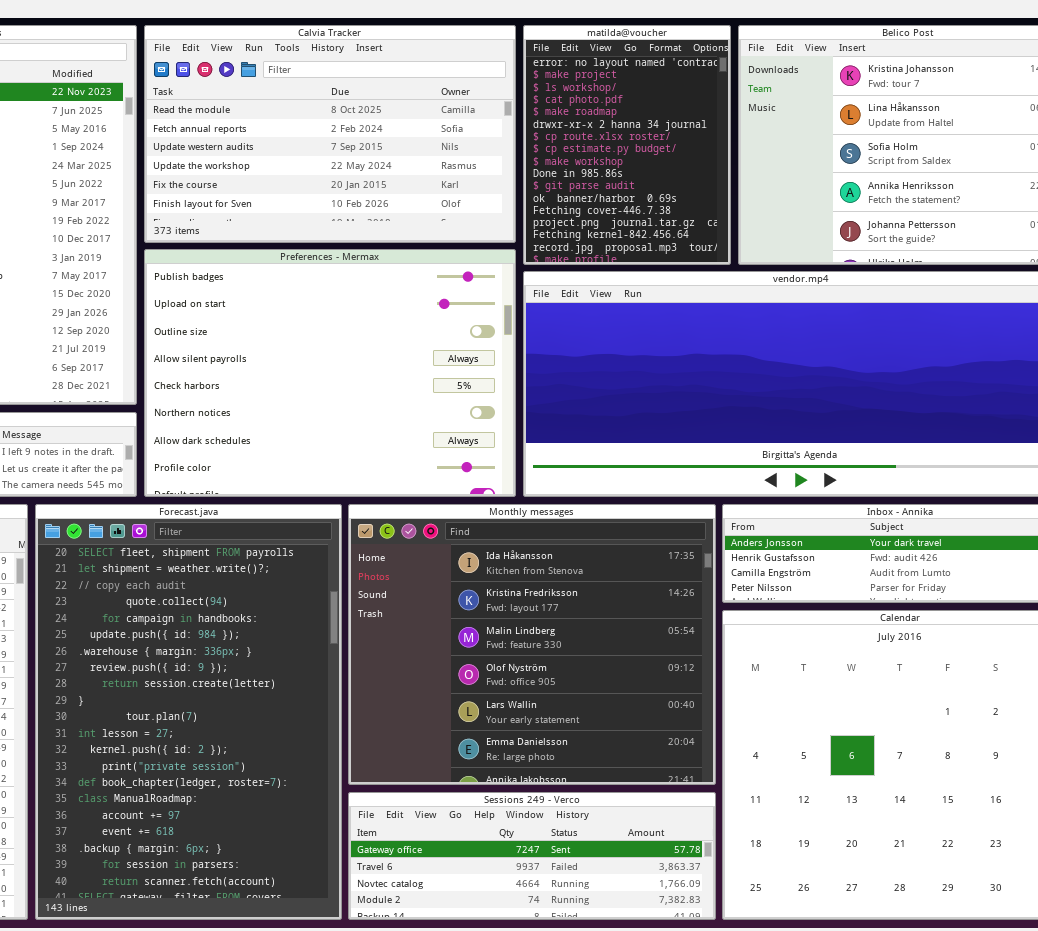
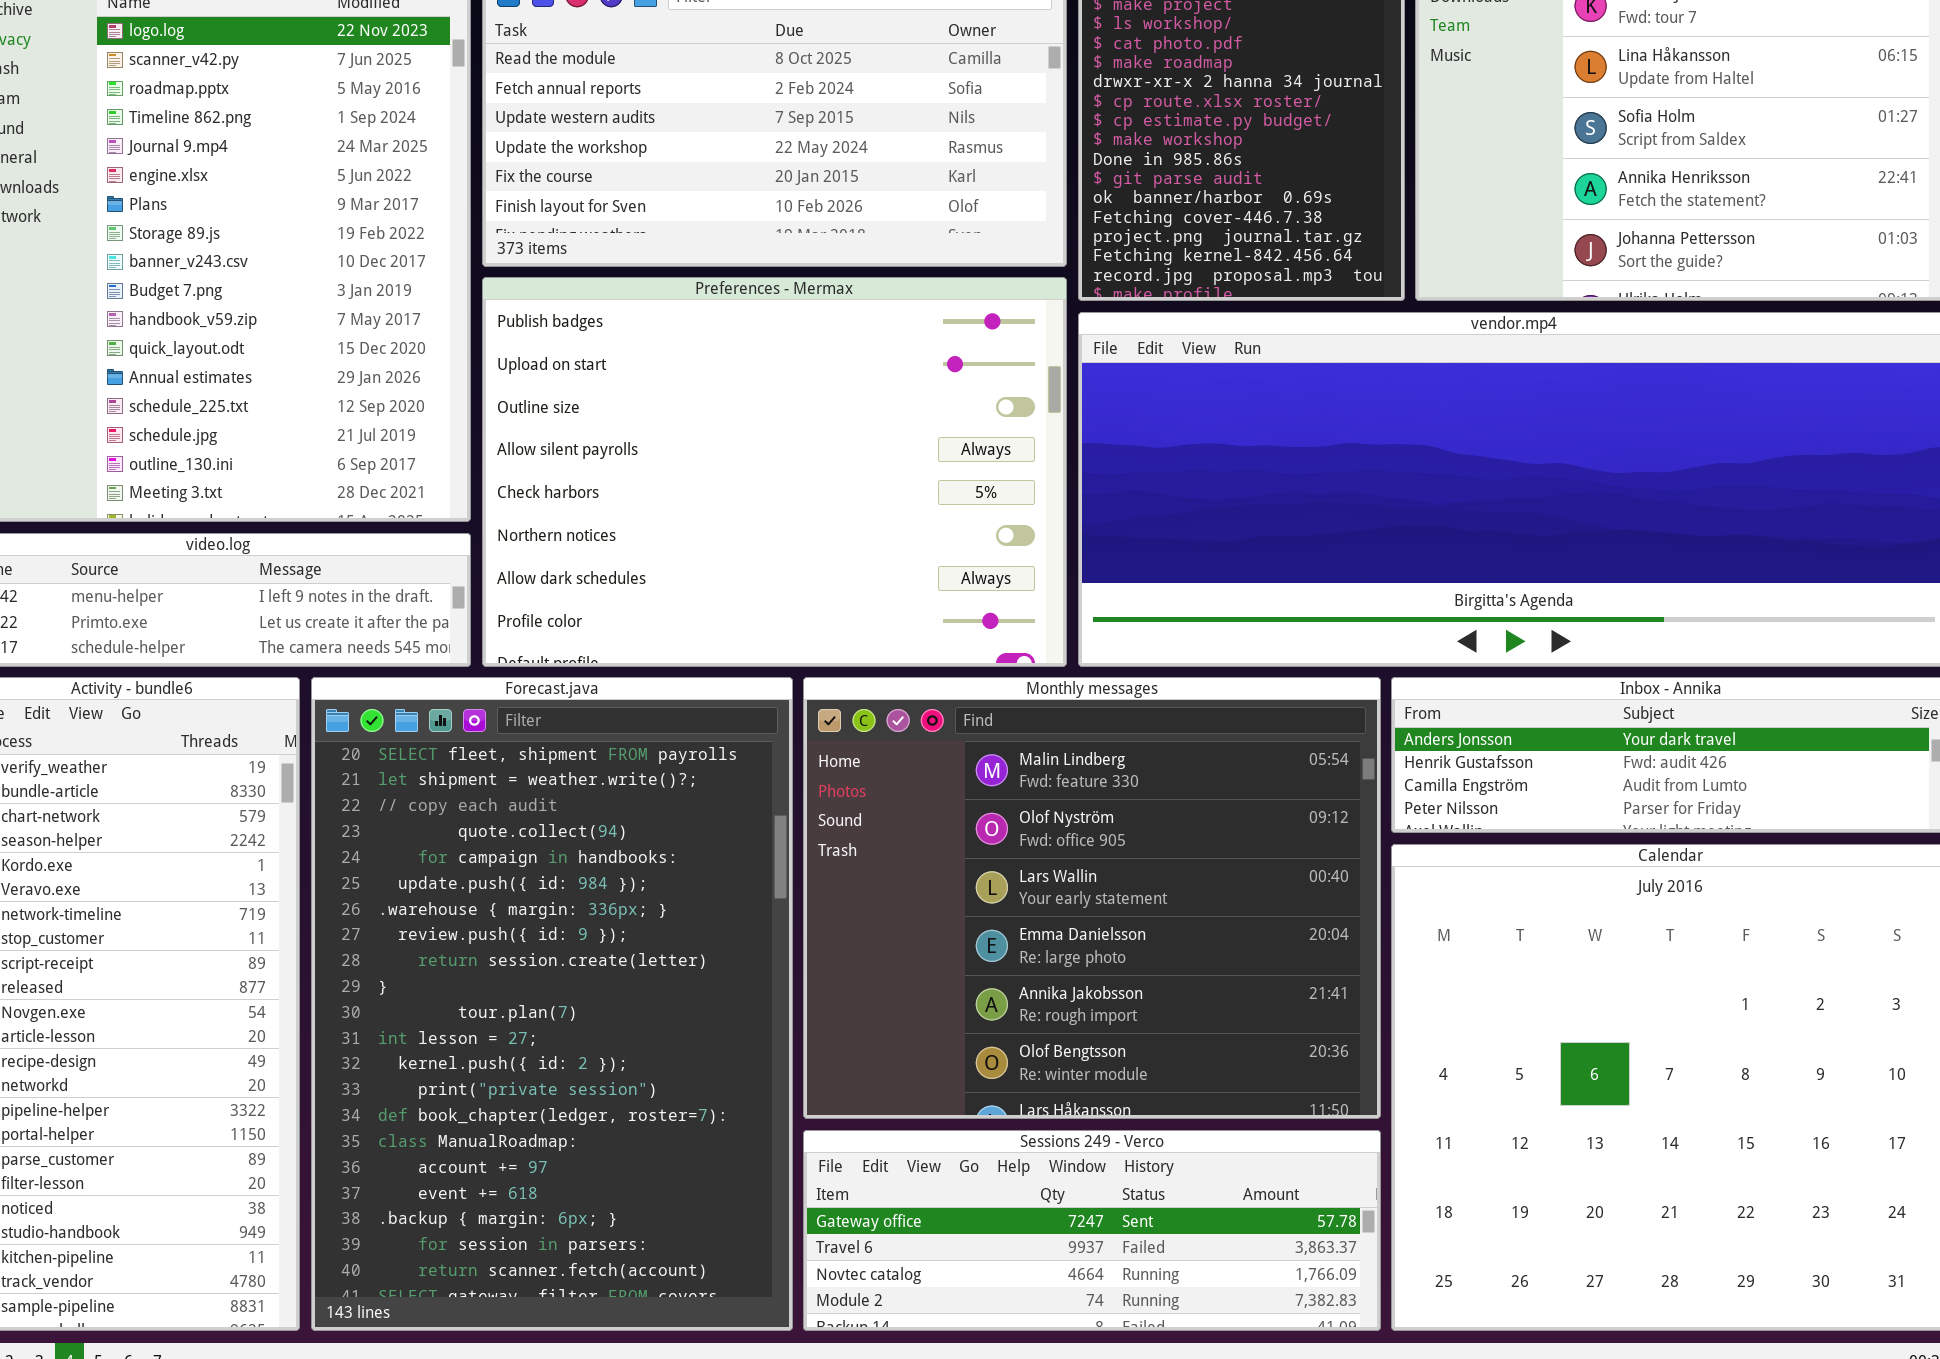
Monthly messages: [348,504,716,785] -> [803,677,1381,1119], scrolled down 2 rows

